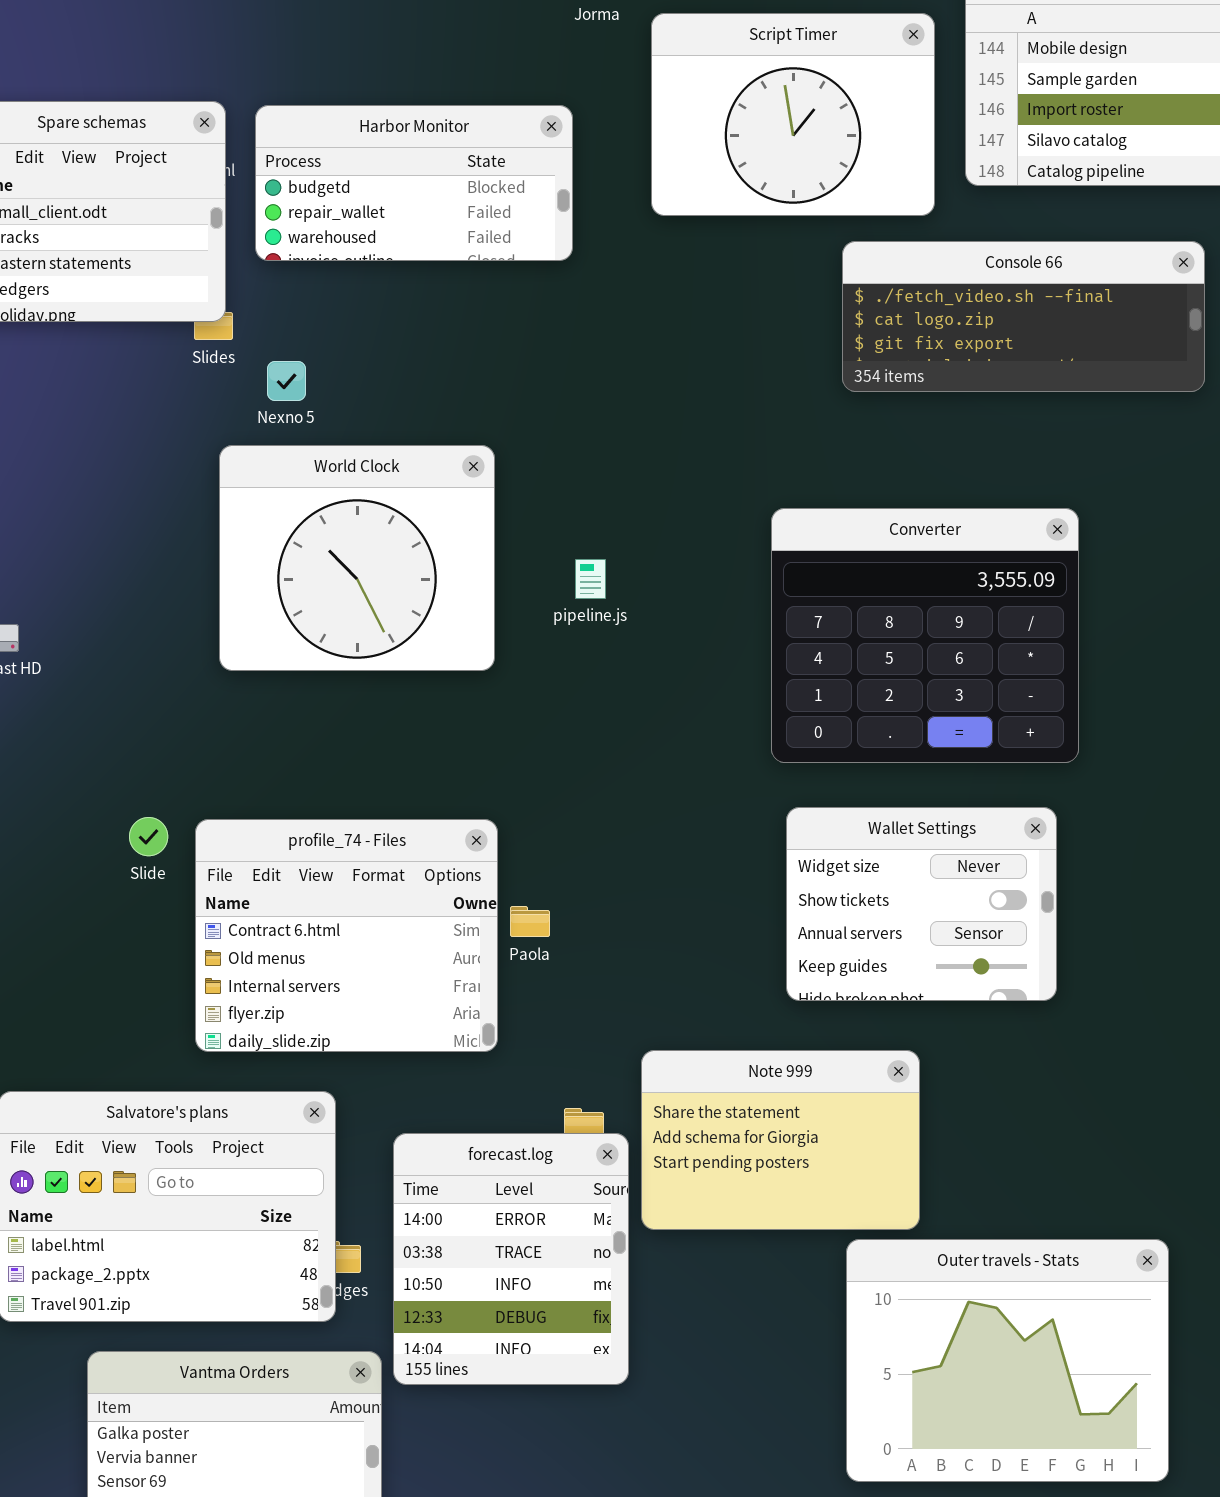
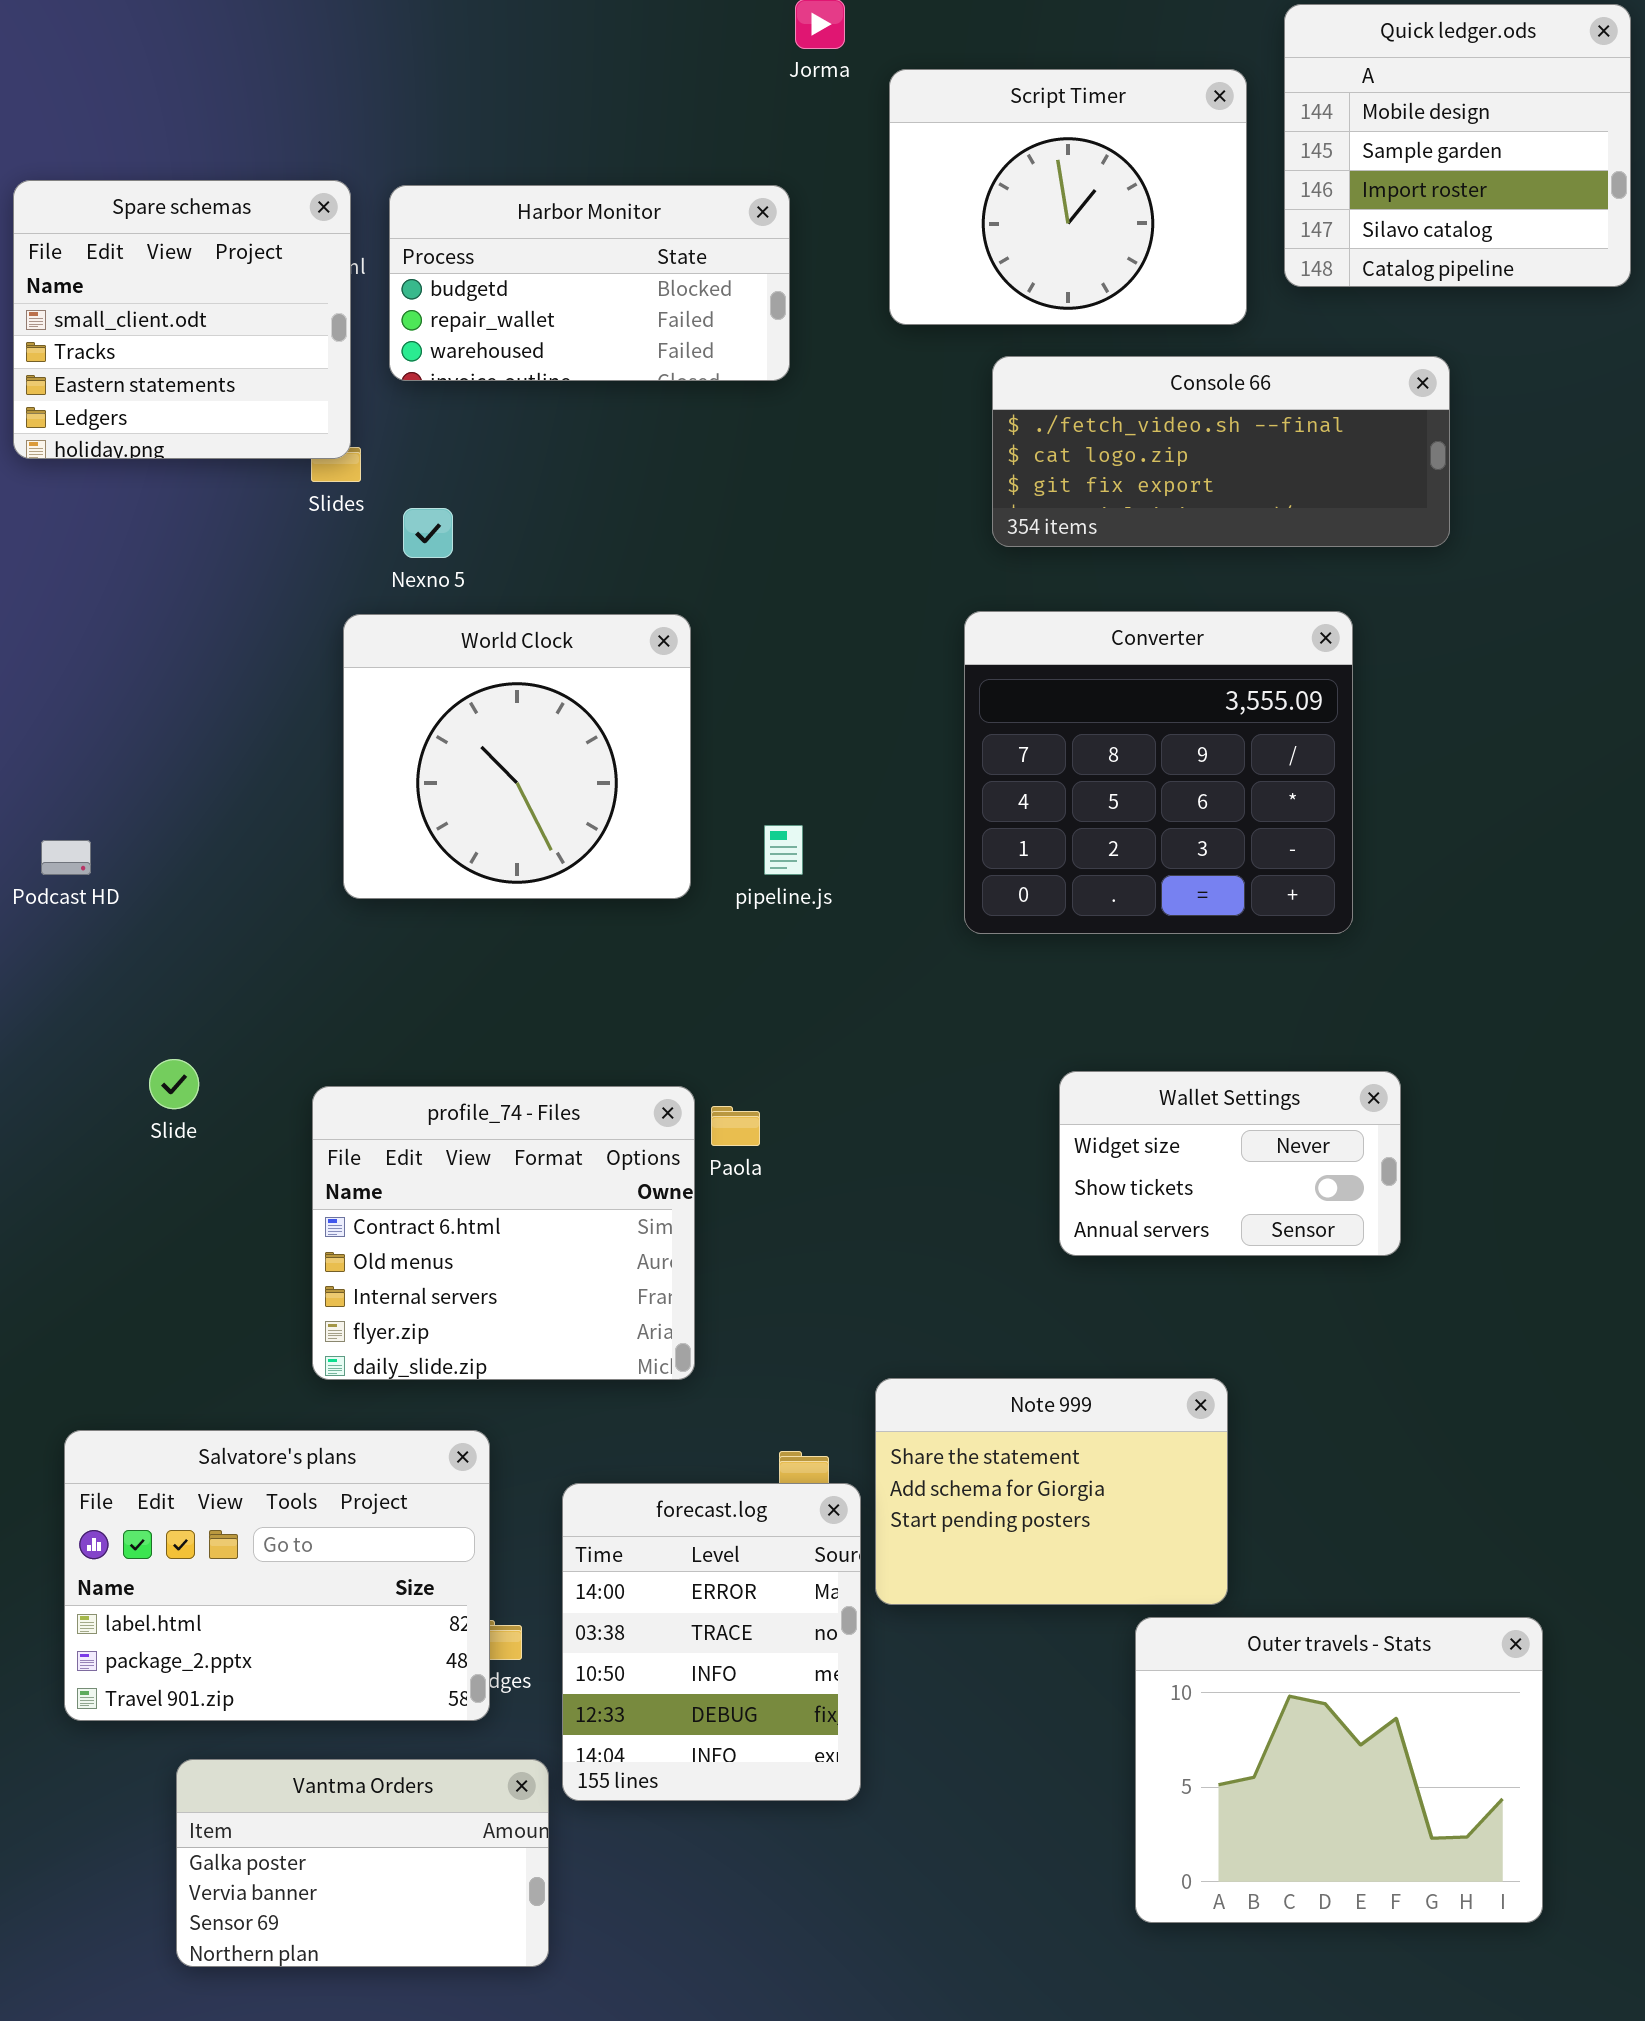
Console 66: [842,241,1205,392] -> [992,356,1450,547], moved
Converter: [771,508,1079,763] -> [964,611,1353,934], moved
pipeline.js: [575,559,606,599] -> [764,825,803,875], moved
Wallet Settings: [786,807,1057,1001] -> [1059,1071,1401,1256], resized
Slide: [129,817,168,856] -> [149,1059,199,1109], moved
Paola: [510,906,550,937] -> [711,1106,760,1146], moved

